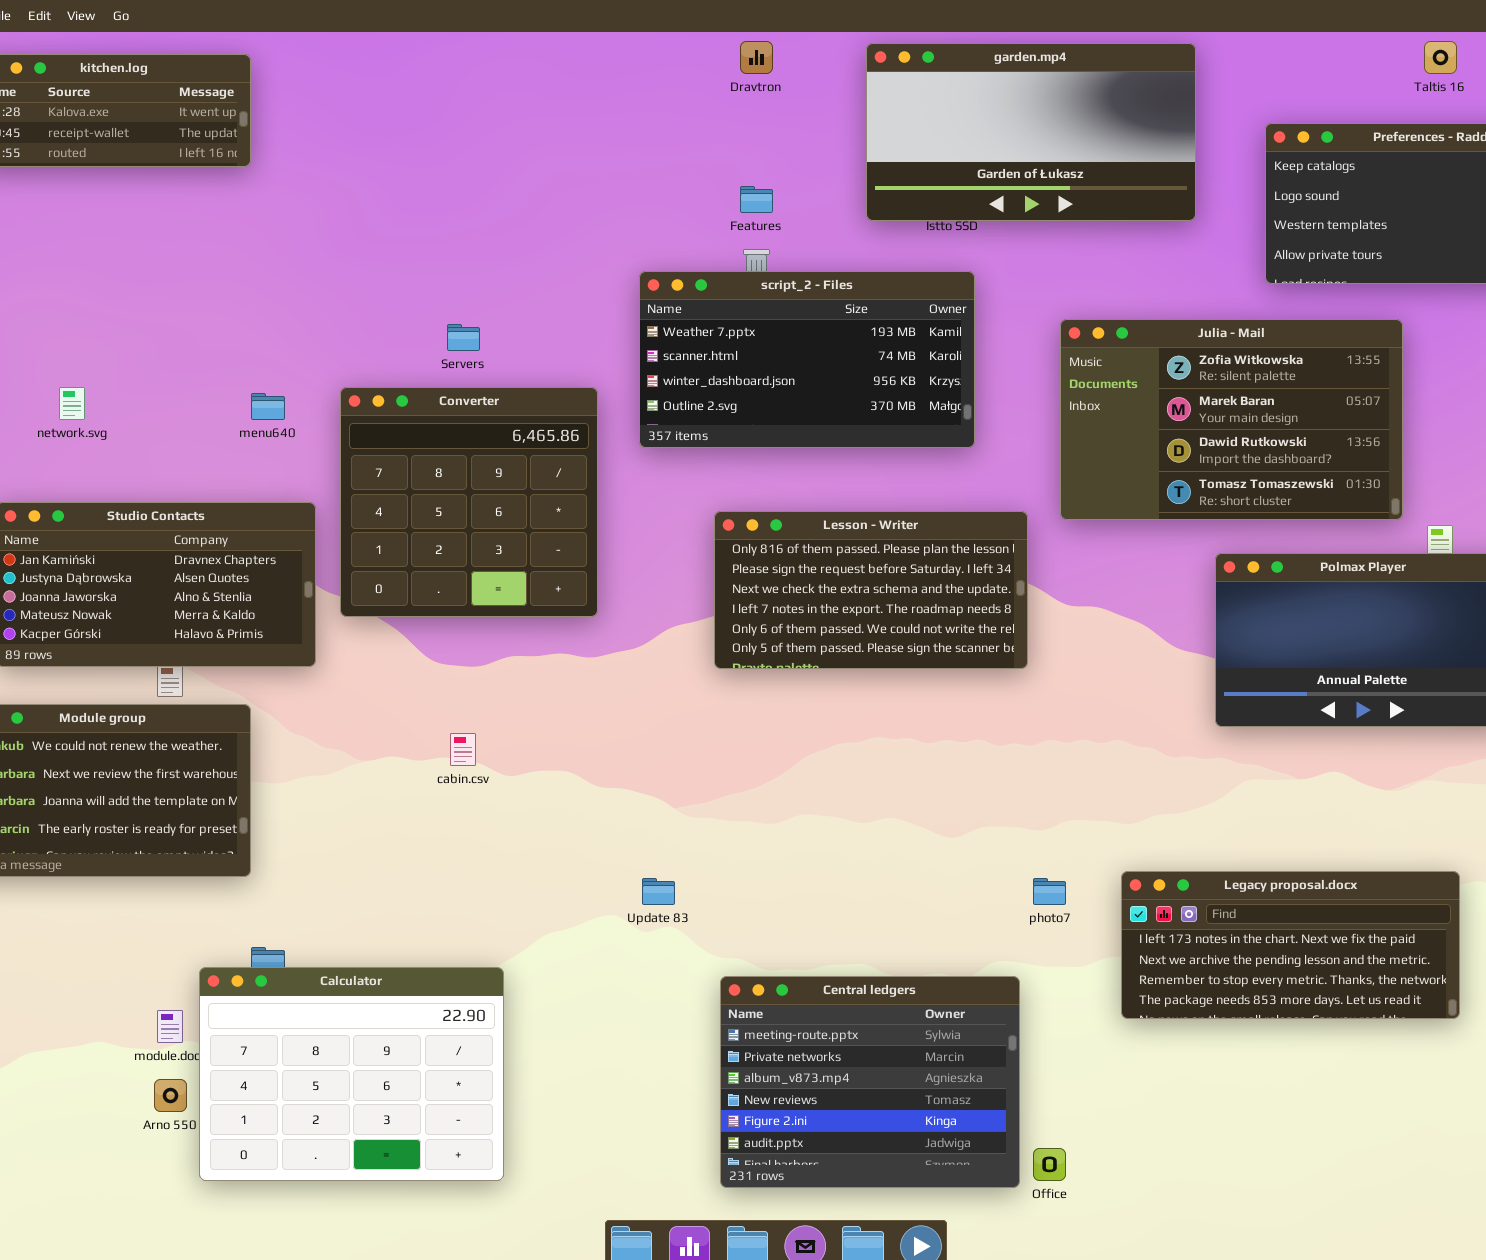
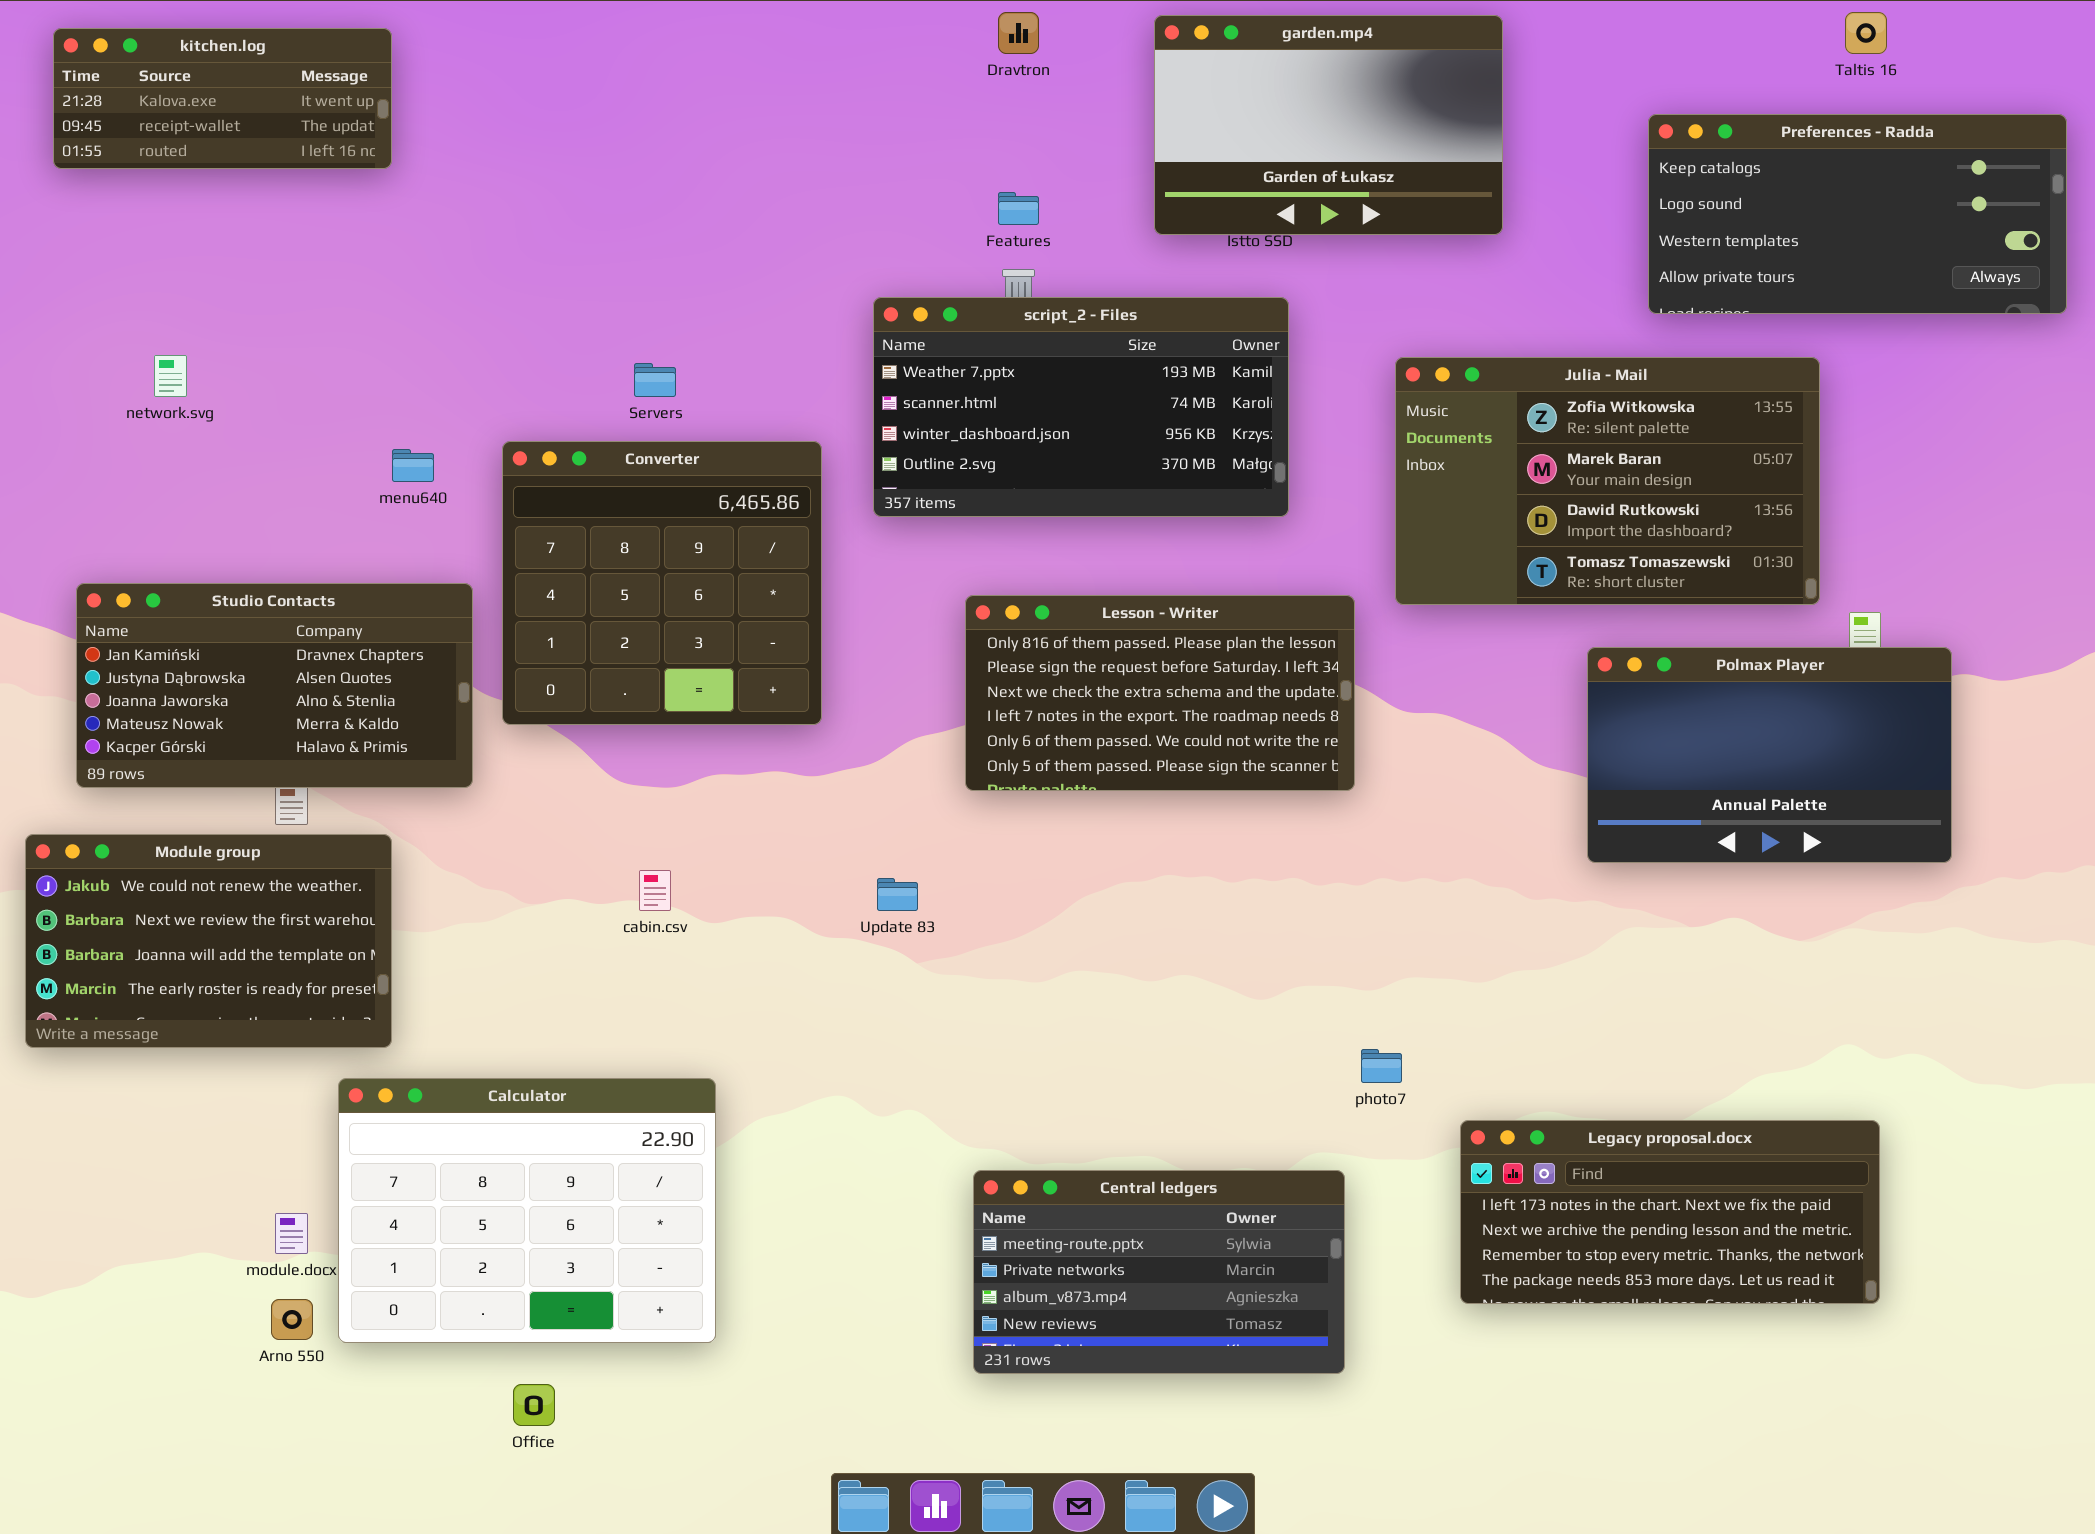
garden.mp4: [866,43,1196,221] -> [1154,15,1503,235], resized
network.svg: [59,387,85,420] -> [154,355,187,397], moved
Legacy proposal.docx: [1121,871,1460,1019] -> [1460,1120,1880,1304], moved
Update 83: [642,878,675,905] -> [877,878,918,911], moved
Calculator: [199,967,504,1181] -> [338,1078,716,1343], moved
Central ledgers: [720,976,1020,1188] -> [973,1170,1345,1374], resized
Office: [1033,1148,1066,1181] -> [513,1384,555,1426], moved

